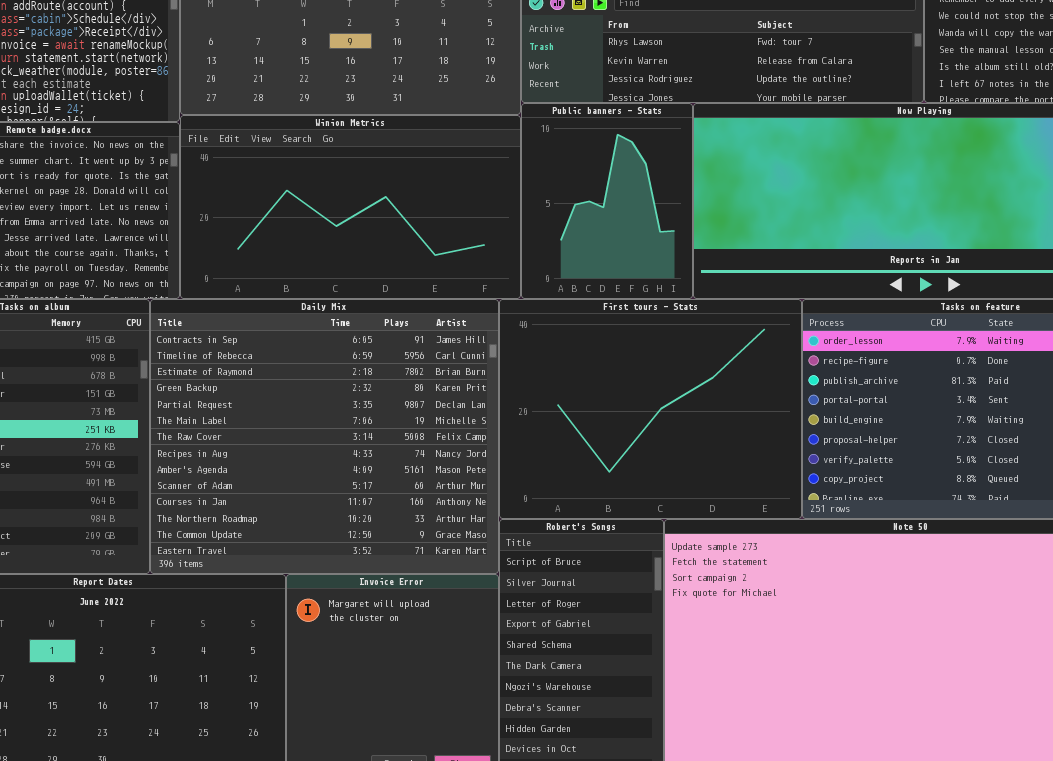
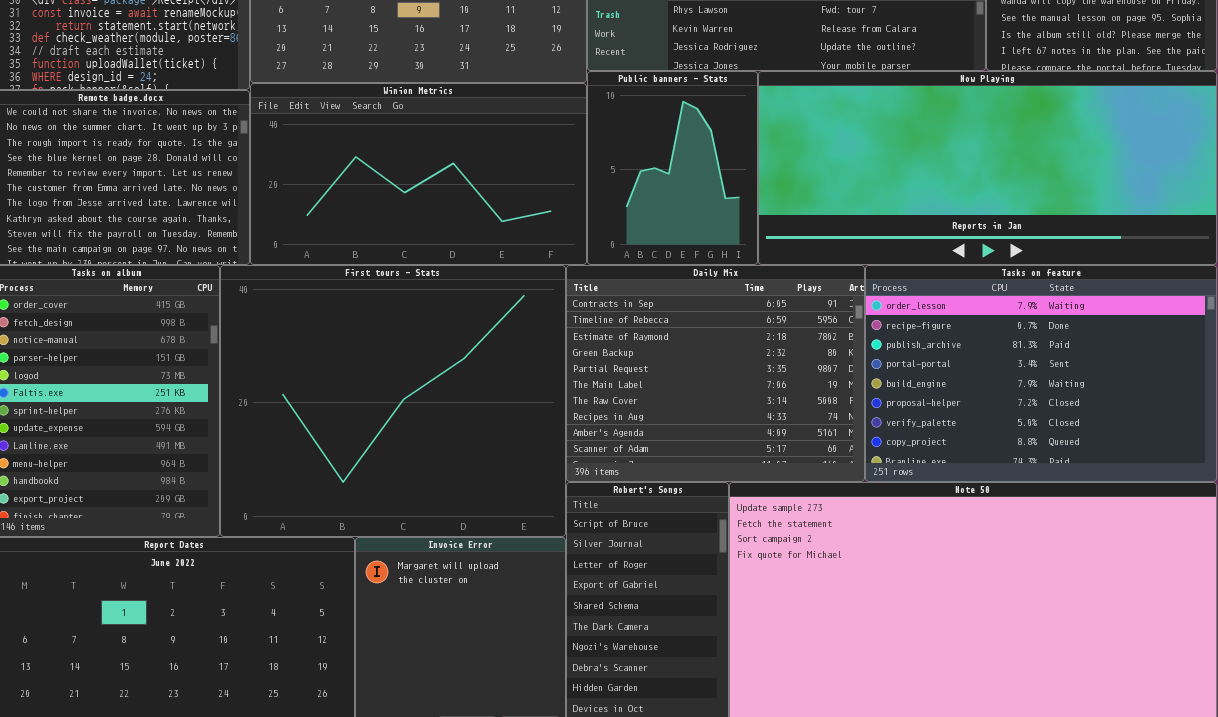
Daily Mix: [150,299,499,574] -> [566,265,865,482], moved, resized
First tours - Stats: [499,299,802,519] -> [220,265,566,537], moved, resized

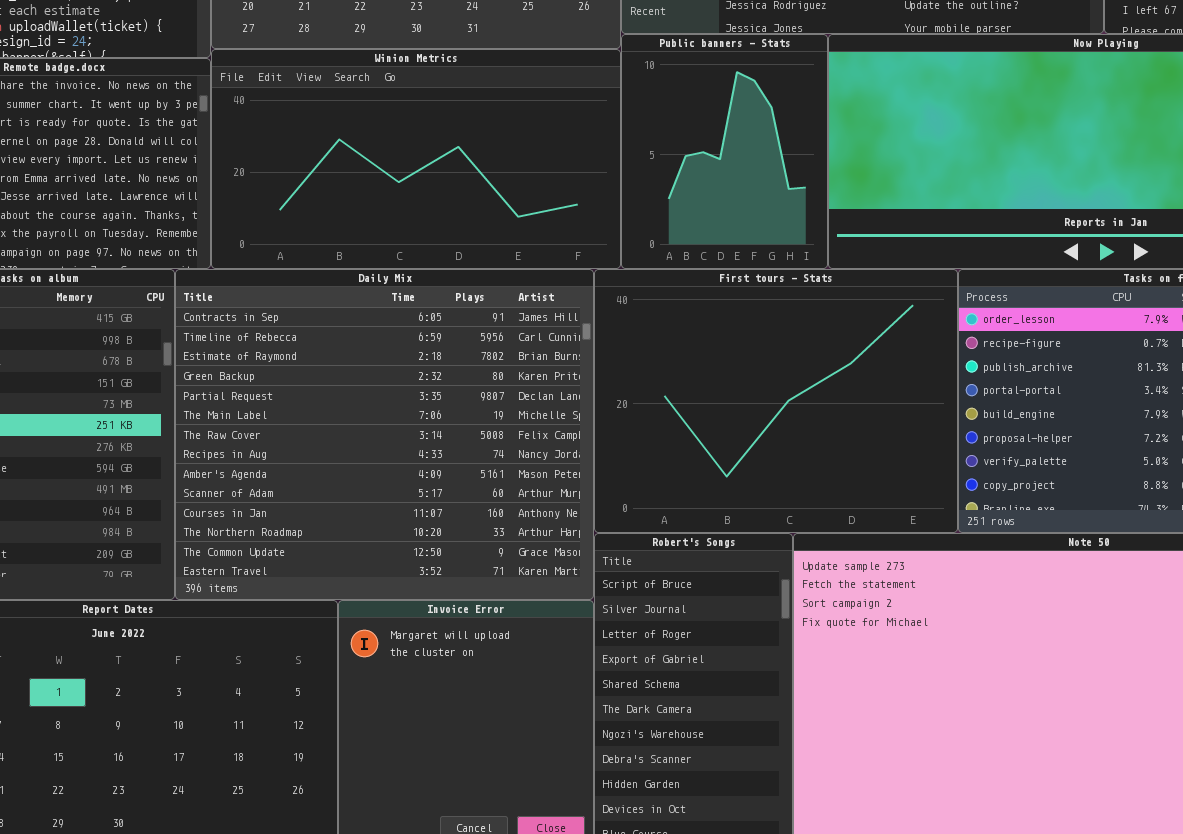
First tours - Stats: [220,265,566,537] -> [594,269,958,533], moved, resized
Daily Mix: [566,265,865,482] -> [175,269,594,600], moved, resized

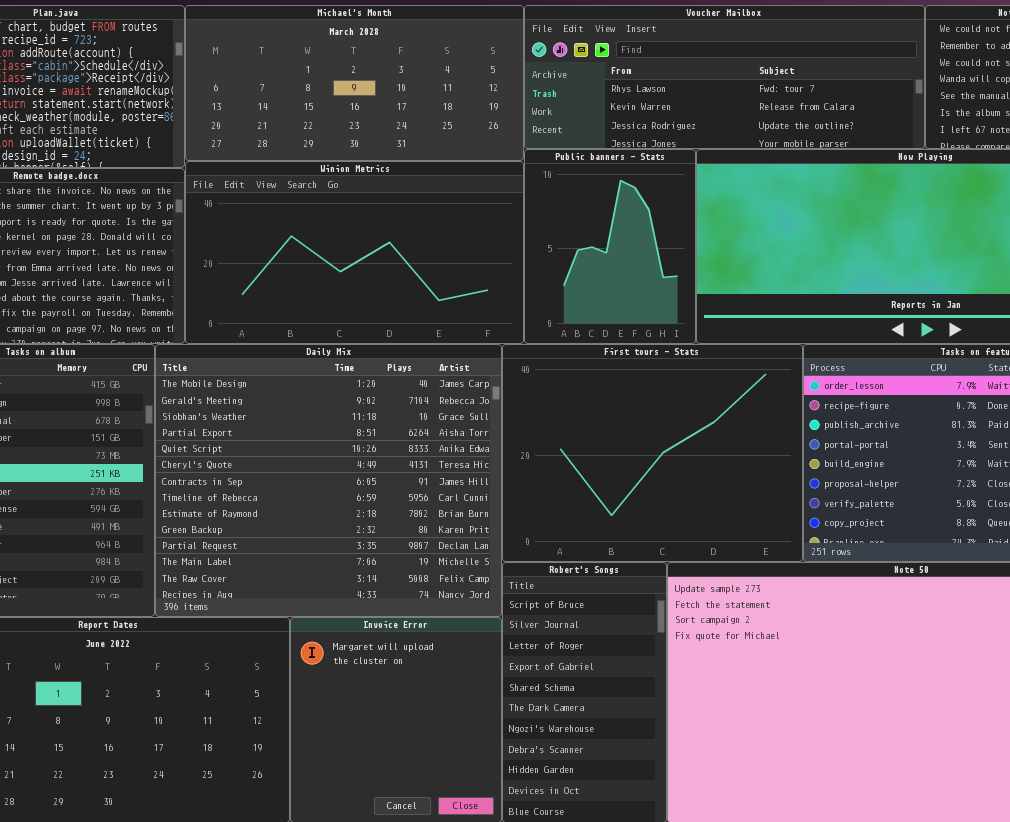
Daily Mix: [175,269,594,600] -> [155,344,502,617], scrolled up 6 rows

